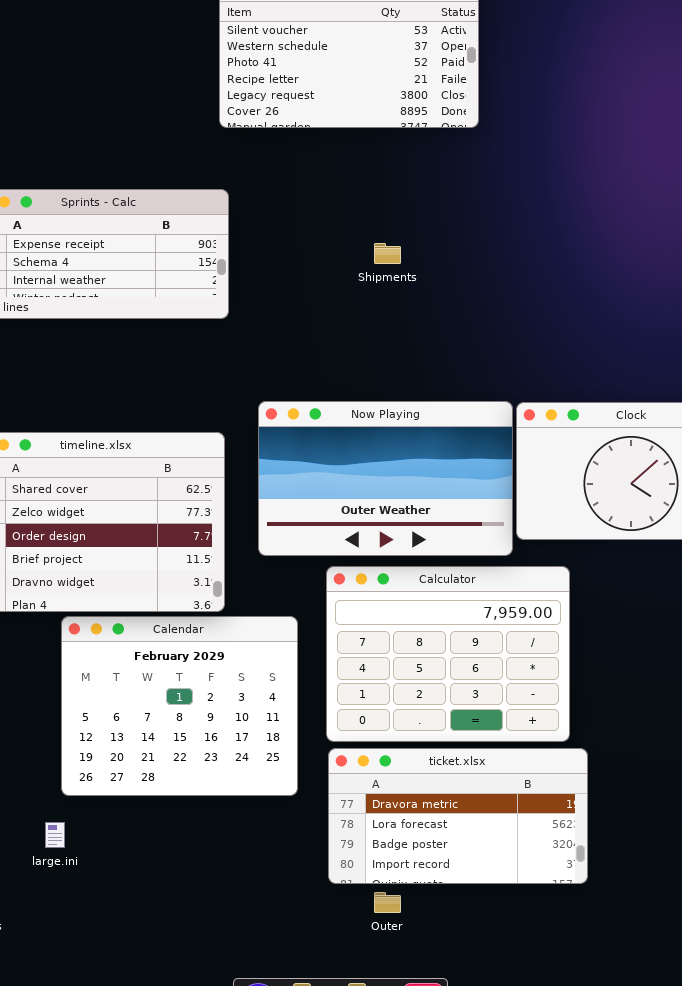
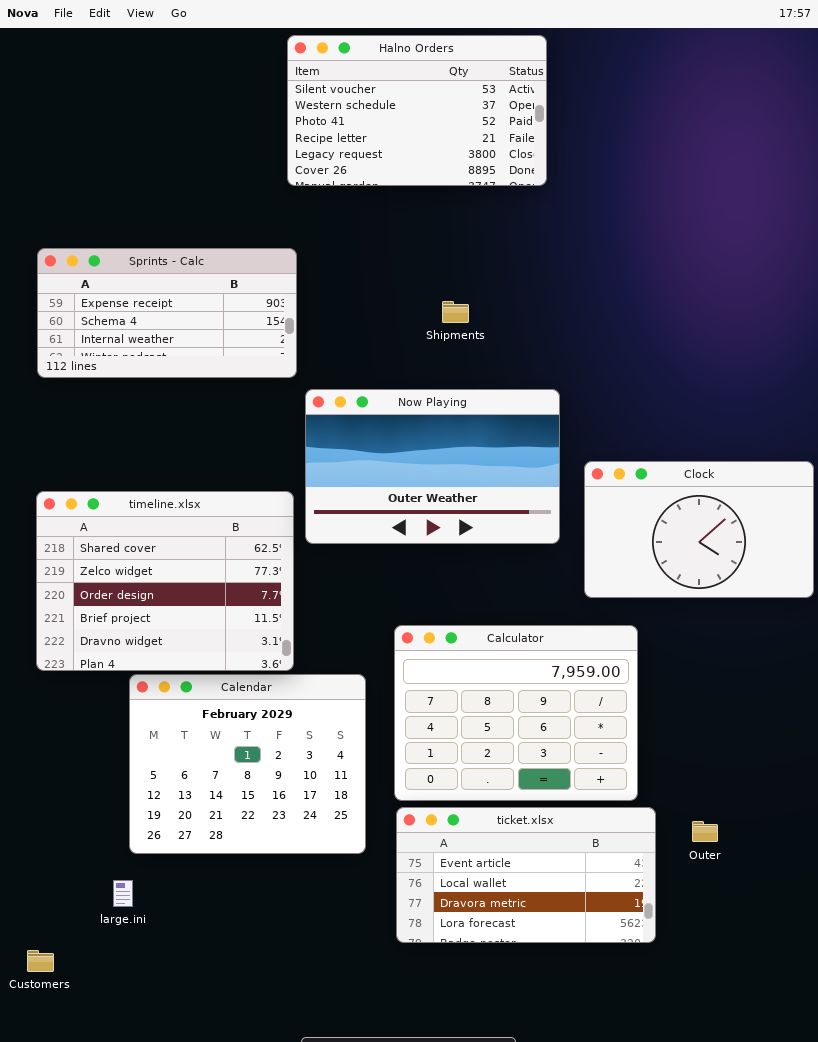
Now Playing: [258,401,513,556] -> [305,389,560,544], moved
ticket.xlsx: [328,748,588,884] -> [396,807,656,943], scrolled up 2 rows
Outer: [374,892,401,913] -> [692,821,718,842], moved

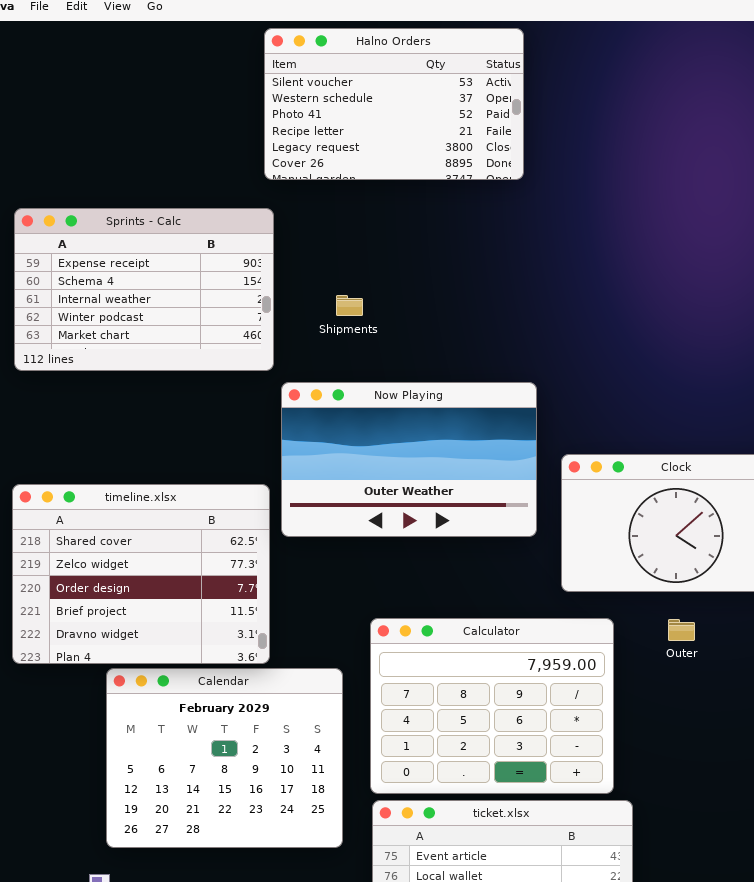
Sprints - Calc: [37,248,297,378] -> [14,208,274,371], resized
Shipments: [442,301,469,323] -> [336,295,363,316], moved
Outer: [692,821,718,842] -> [668,619,695,641], moved

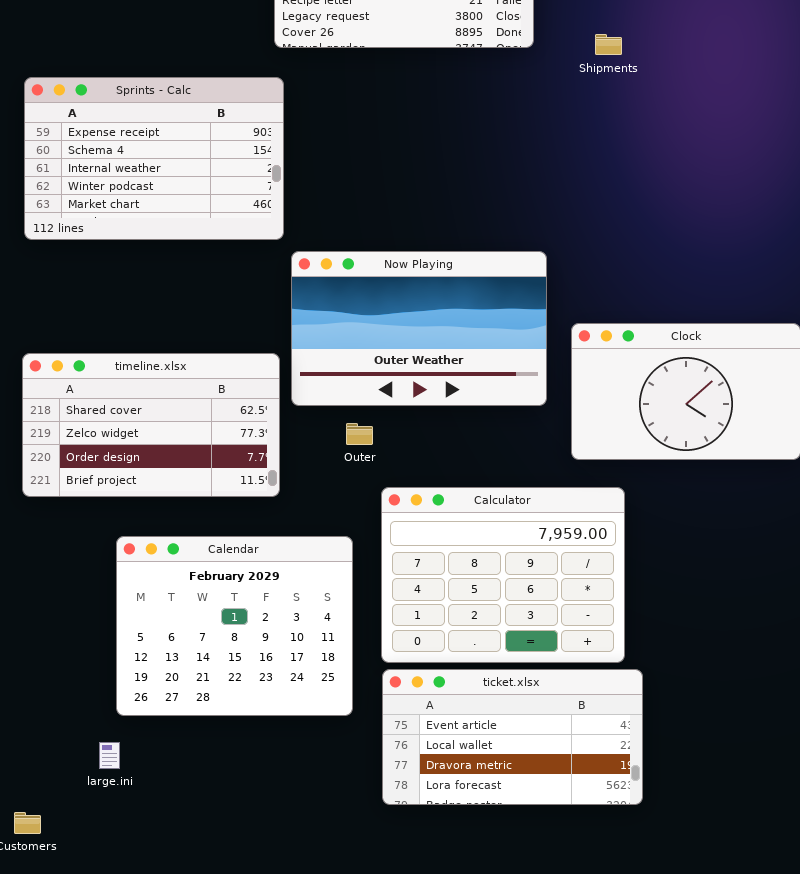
Shipments: [336,295,363,316] -> [595,34,622,55], moved
timeline.xlsx: [12,484,270,664] -> [22,353,280,497], resized
Outer: [668,619,695,641] -> [346,423,373,445], moved

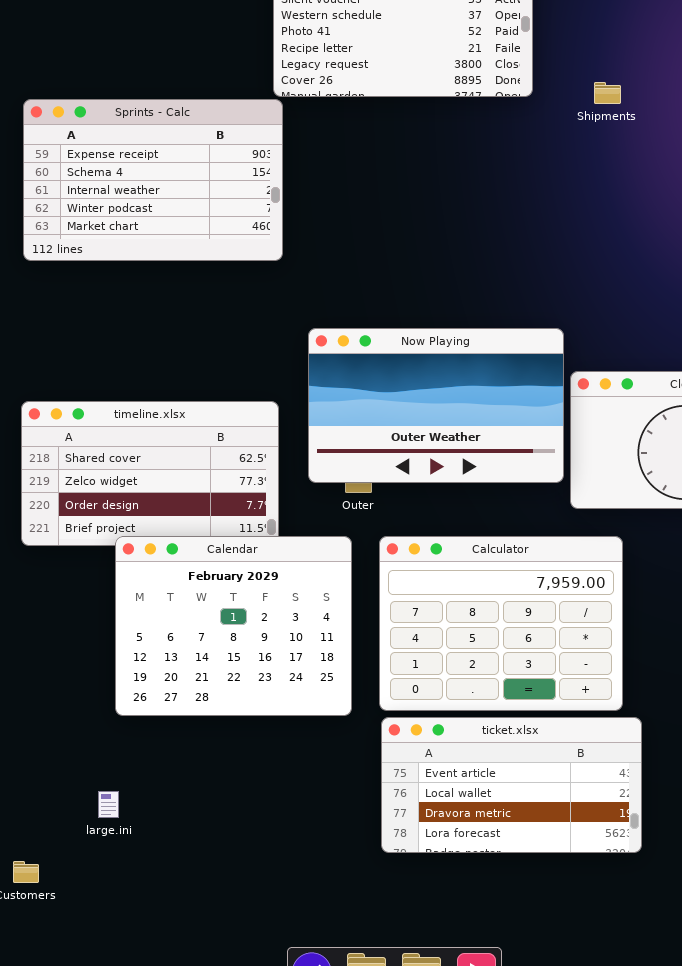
Sprints - Calc: [24,77,284,240] -> [23,99,283,261], moved
Now Playing: [291,251,547,406] -> [308,328,564,483], moved
Calendar: [116,536,353,716] -> [115,536,352,716], moved

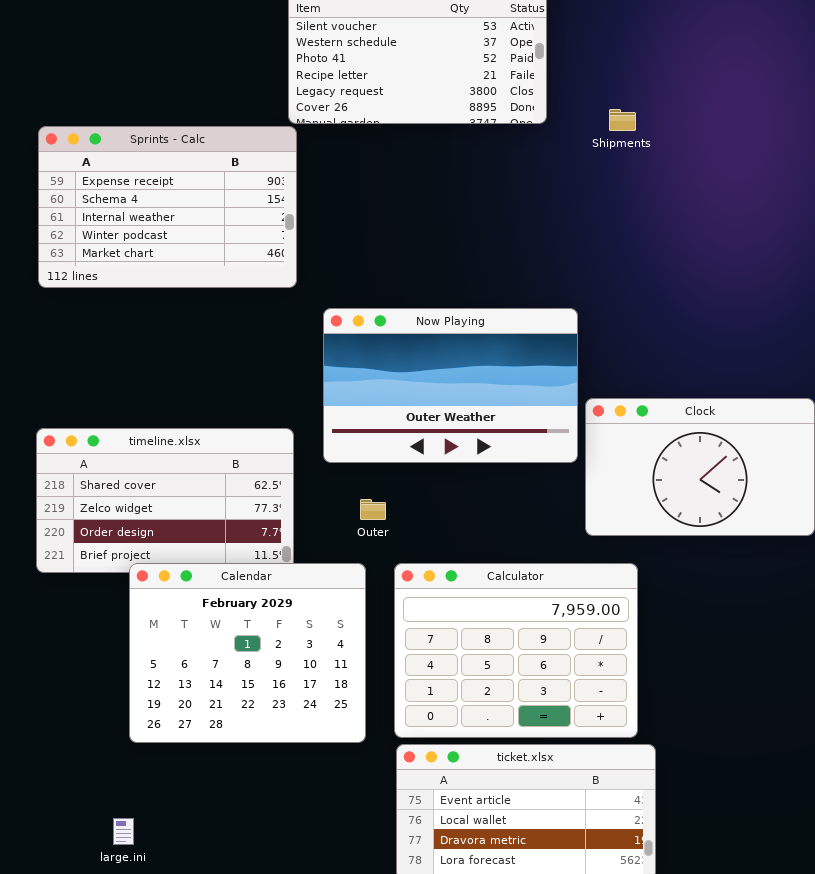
Now Playing: [308,328,564,483] -> [323,308,578,463], moved

